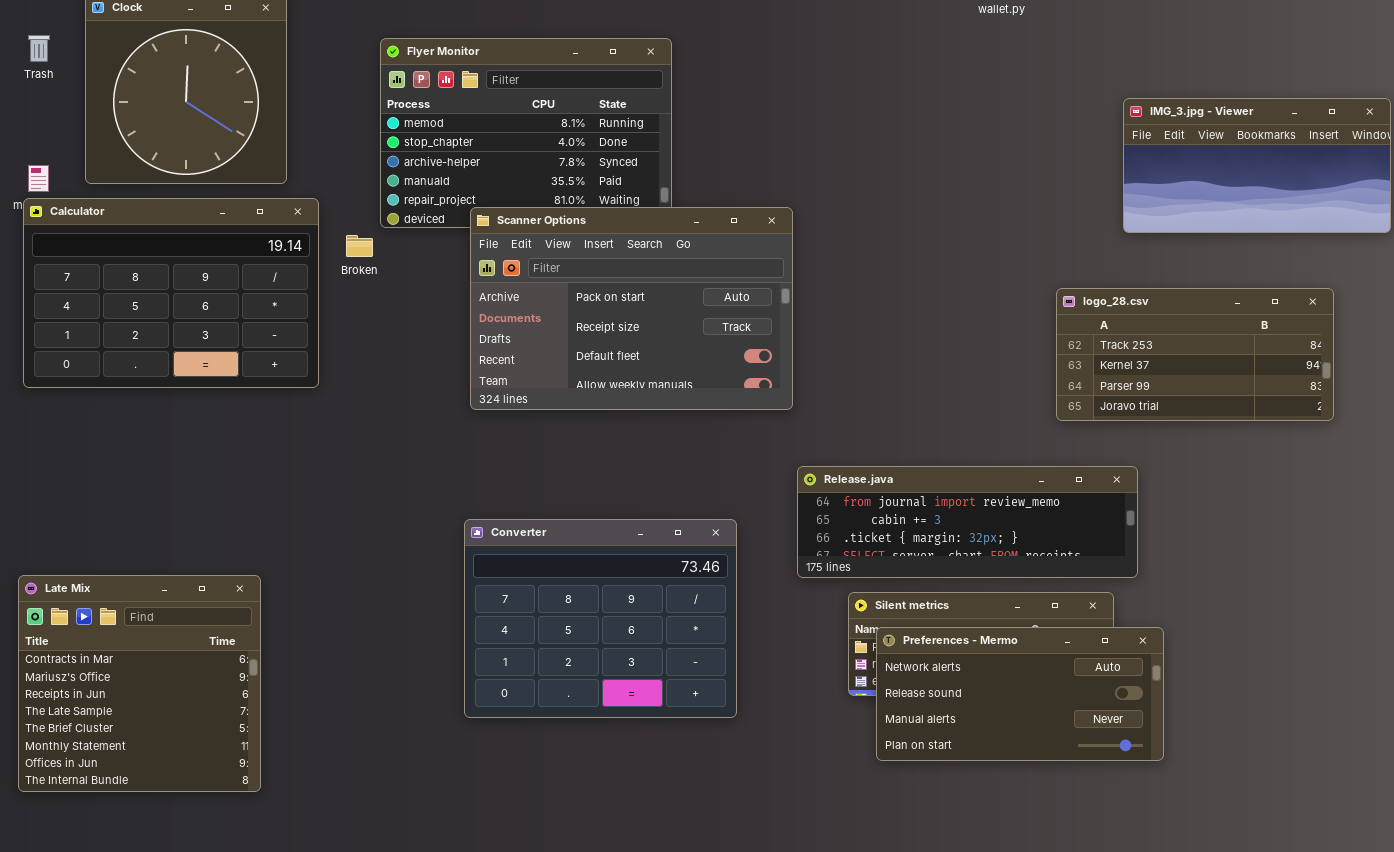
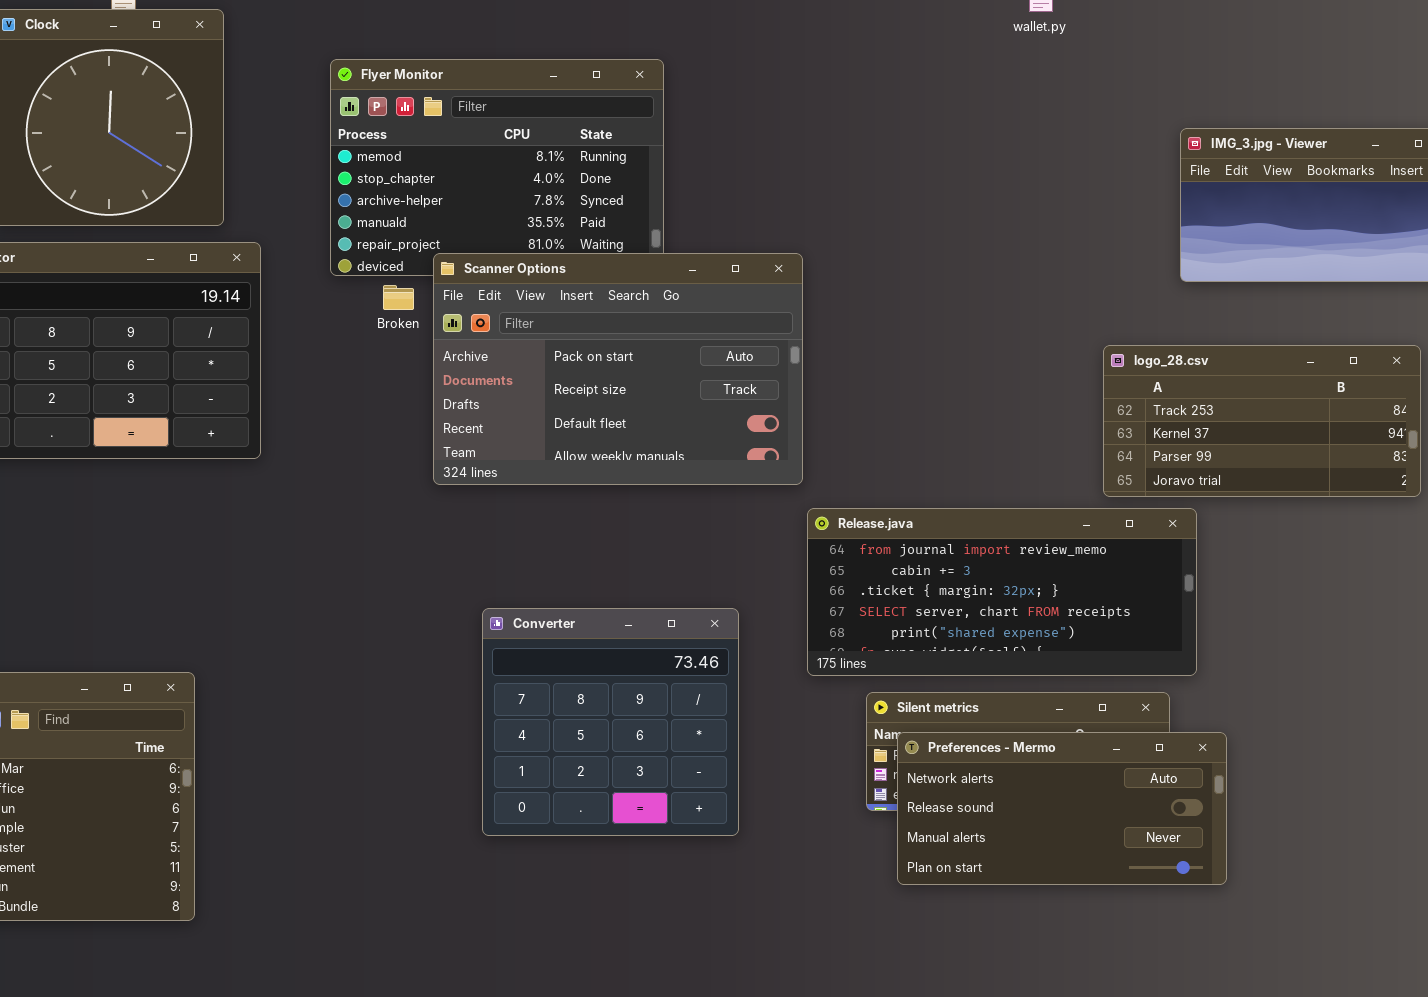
Broken: [346,235,373,257] -> [383,285,414,310], moved
Release.java: [797,466,1138,578] -> [807,508,1197,676], resized
Converter: [464,519,737,718] -> [482,608,739,836], resized

